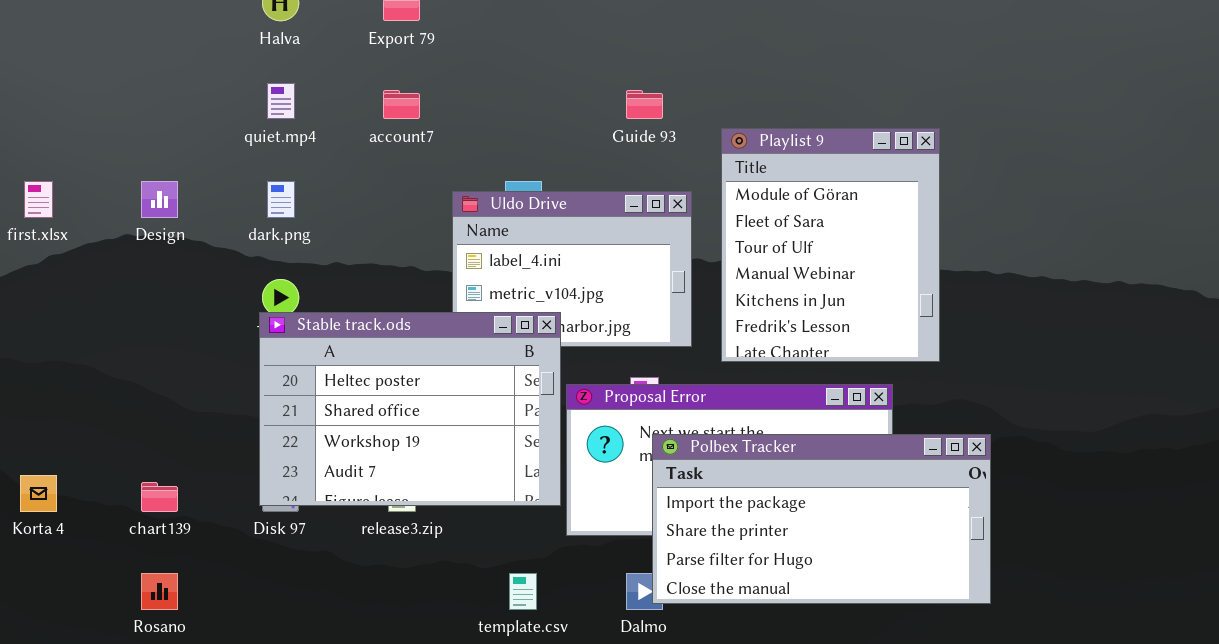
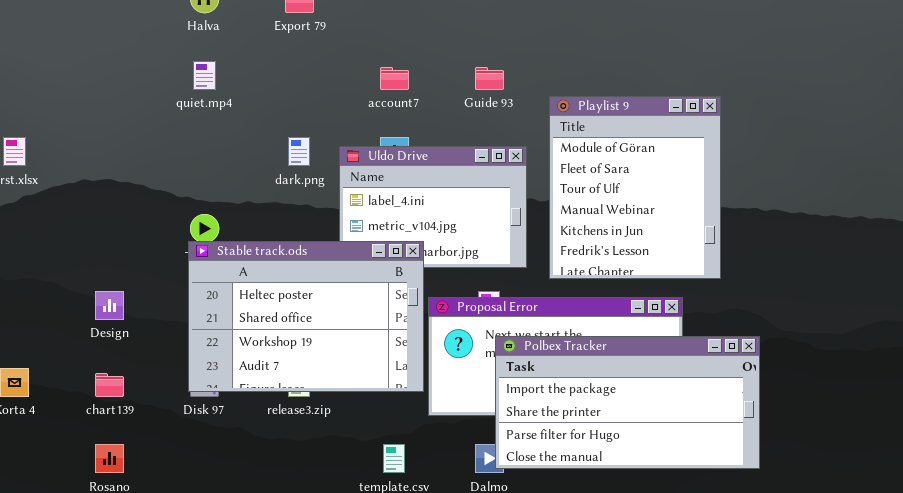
account7: [383,90,420,119] -> [380,67,409,90], moved
Design: [141,181,178,218] -> [95,291,124,320], moved
dark.png: [267,181,295,218] -> [288,137,310,166], moved

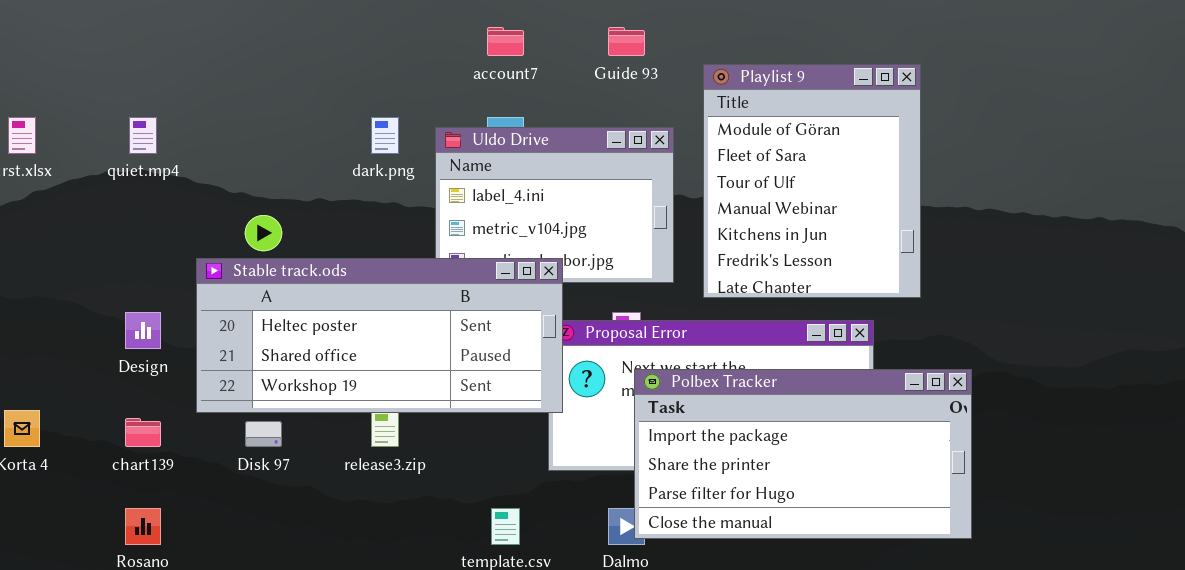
quiet.mp4: [193,61,216,90] -> [129,117,157,154], moved
Stable track.ods: [188,241,424,392] -> [196,258,563,413], moved, resized

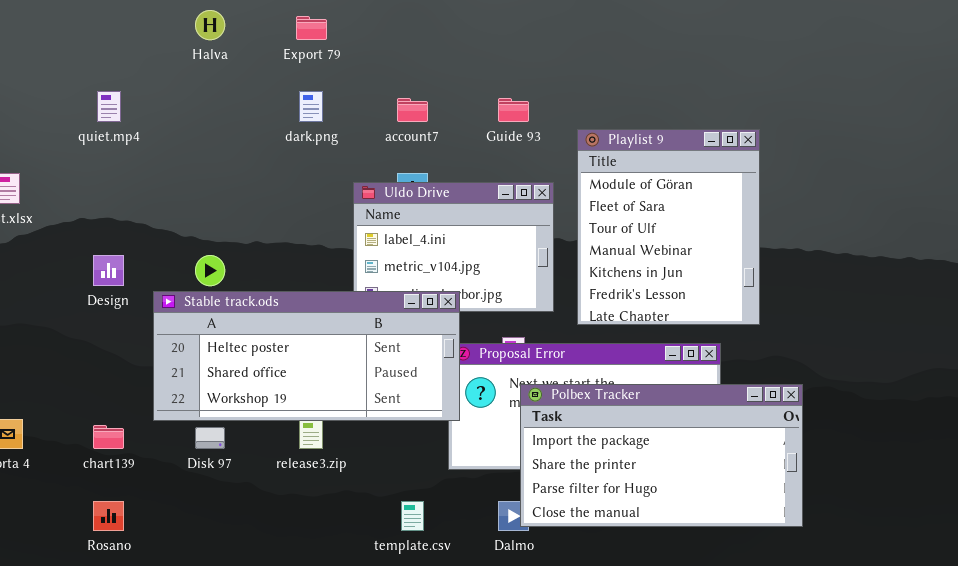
quiet.mp4: [129,117,157,154] -> [97,91,121,122], moved
dark.png: [371,117,399,154] -> [299,91,323,122], moved
Design: [125,312,161,349] -> [93,255,124,286], moved

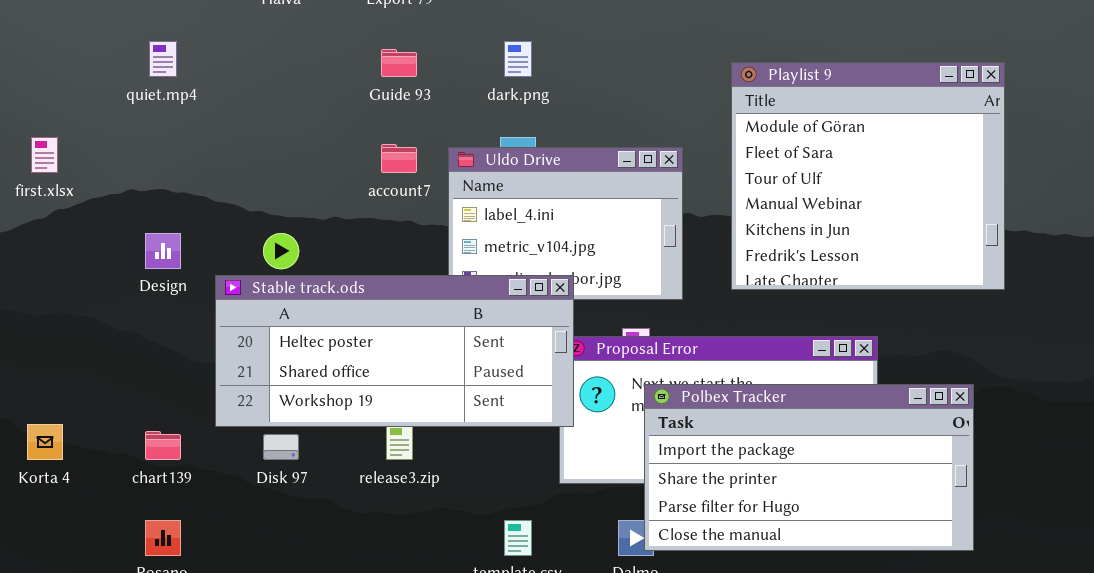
dark.png: [299,91,323,122] -> [504,41,532,77], moved
account7: [397,98,428,122] -> [381,144,417,173], moved
Guide 93: [498,98,529,122] -> [381,49,417,77], moved
Playlist 9: [577,129,760,325] -> [731,62,1005,290], moved, resized

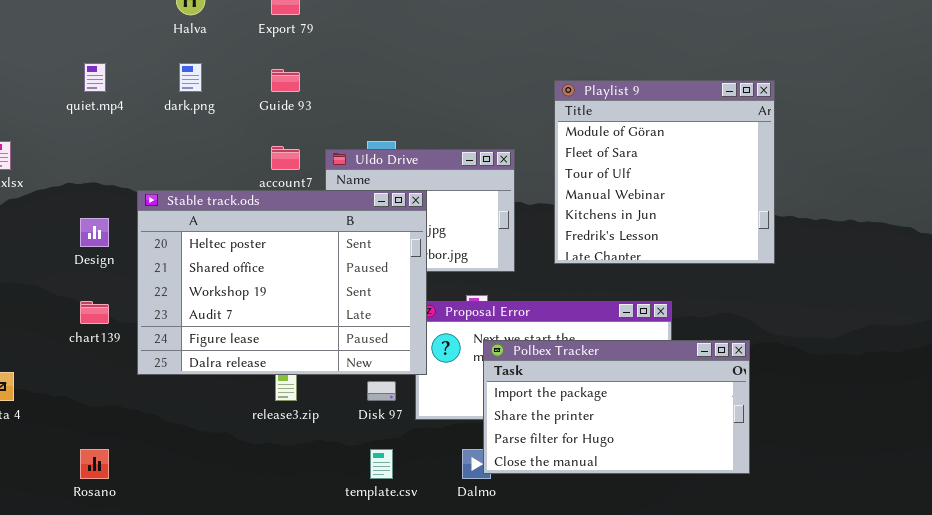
dark.png: [504,41,532,77] -> [179,63,202,92], moved
Stable track.ods: [215,275,574,427] -> [137,190,427,375], resized
chart139: [145,431,181,460] -> [80,301,109,324], moved
Disk 97: [263,434,299,460] -> [367,381,396,401], moved

